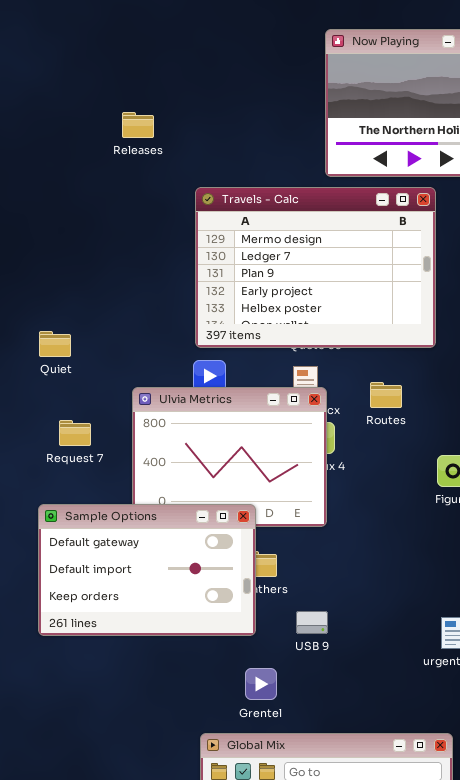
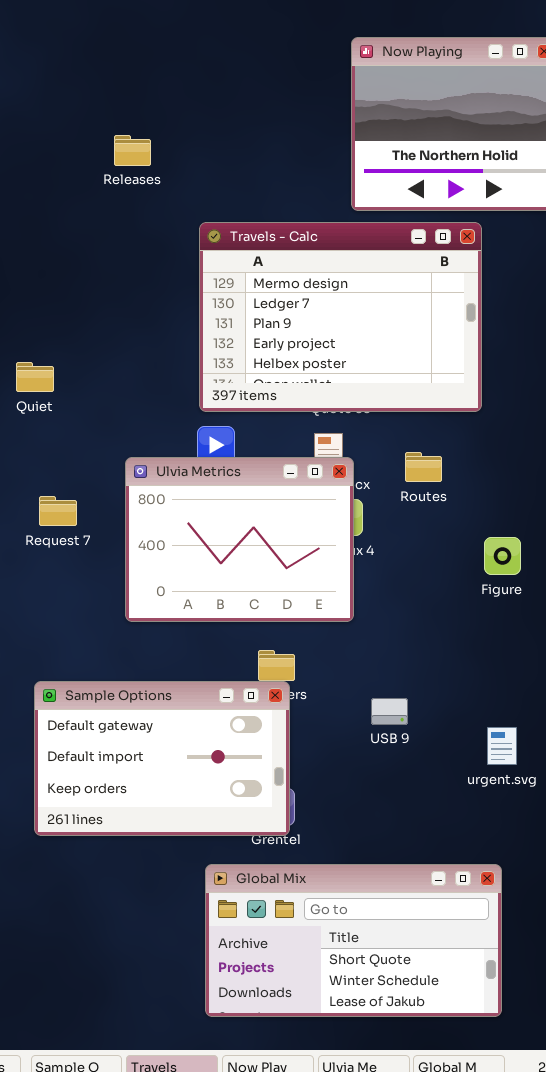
Quiet: [39,331,71,357] -> [16,362,54,392], moved
Sample Options: [38,504,256,636] -> [34,681,290,836], moved
USB 9: [296,611,328,634] -> [371,698,408,725], moved

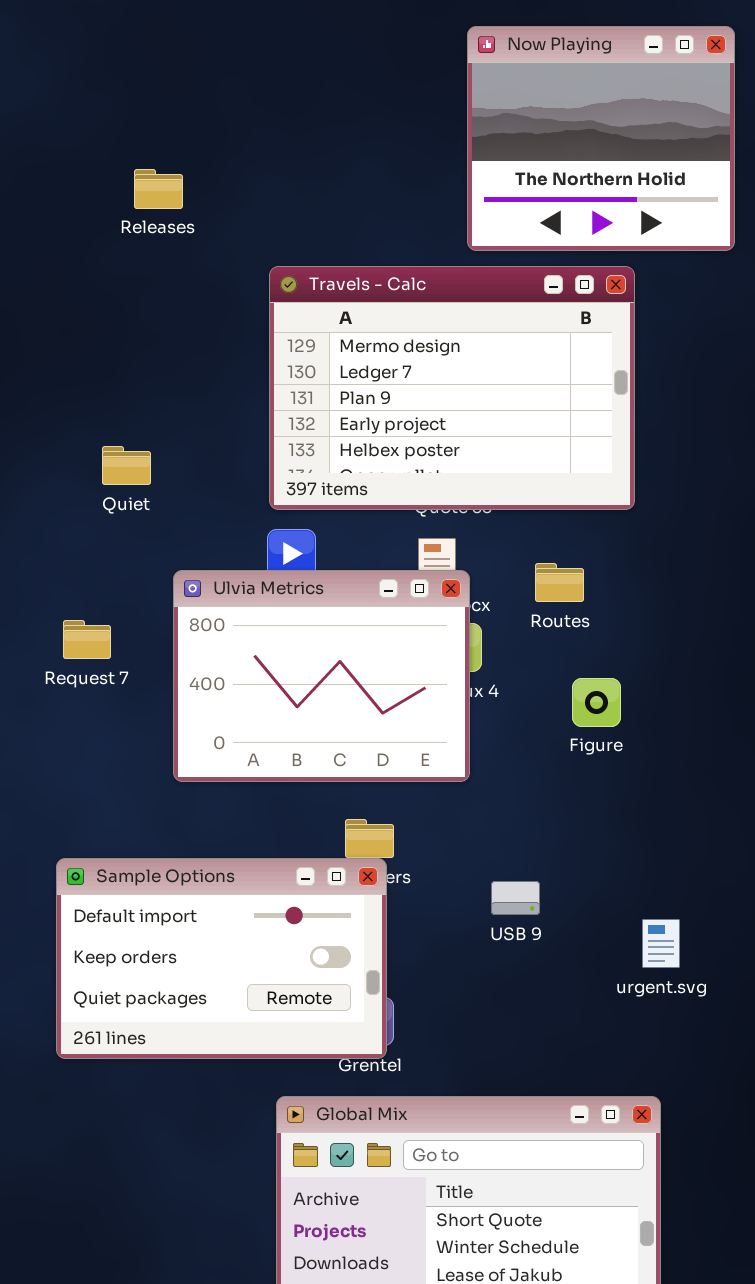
Releases: [114,135,151,166] -> [134,169,183,209], moved
Quiet: [16,362,54,392] -> [102,446,151,485], moved
Figure: [484,537,521,575] -> [572,678,621,727], moved
Sample Options: [34,681,290,836] -> [56,858,387,1059], scrolled down 1 row

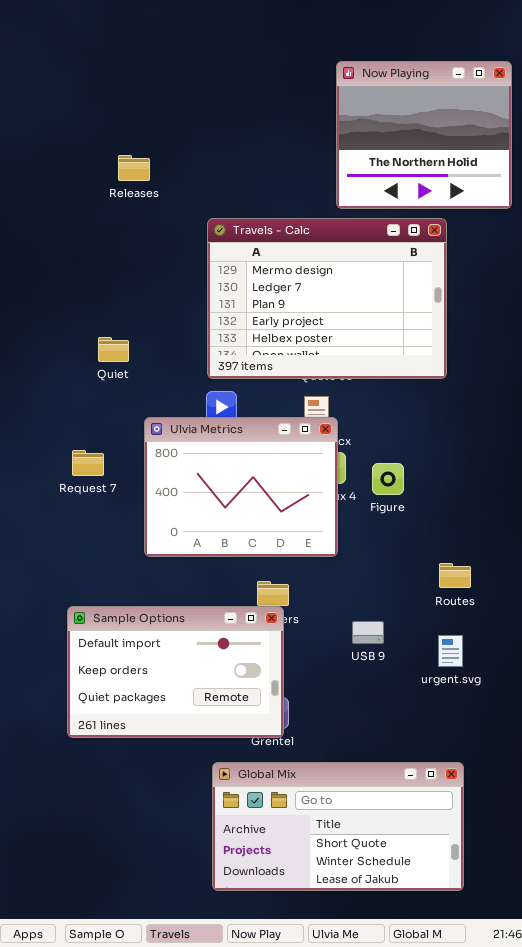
Routes: [535,563,584,602] -> [439,563,471,588], moved
Figure: [572,678,621,727] -> [372,463,404,495], moved
urgent.svg: [642,919,680,968] -> [438,635,463,667], moved

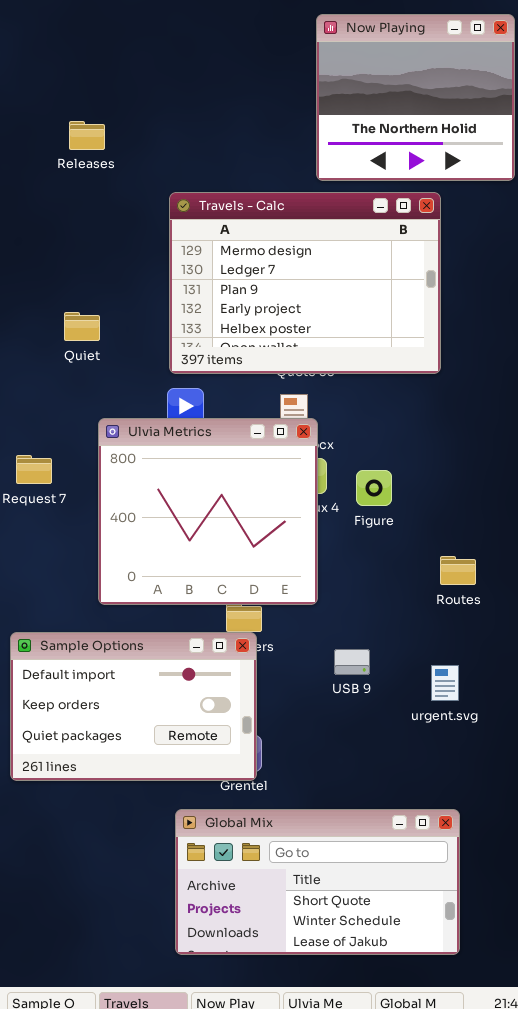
Quiet: [98,337,129,362] -> [64,312,100,341], moved
Ulvia Metrics: [144,417,338,557] -> [98,418,318,605], resized
Routes: [439,563,471,588] -> [440,556,476,585], moved

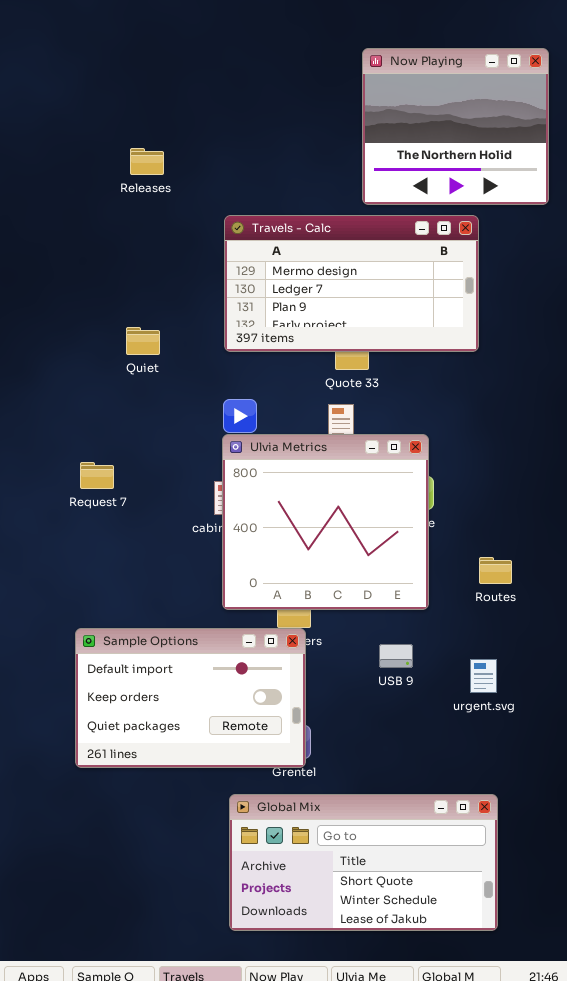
Travels - Calc: [169,192,441,374] -> [224,215,479,352], resized
Ulvia Metrics: [98,418,318,605] -> [222,434,429,610], moved

